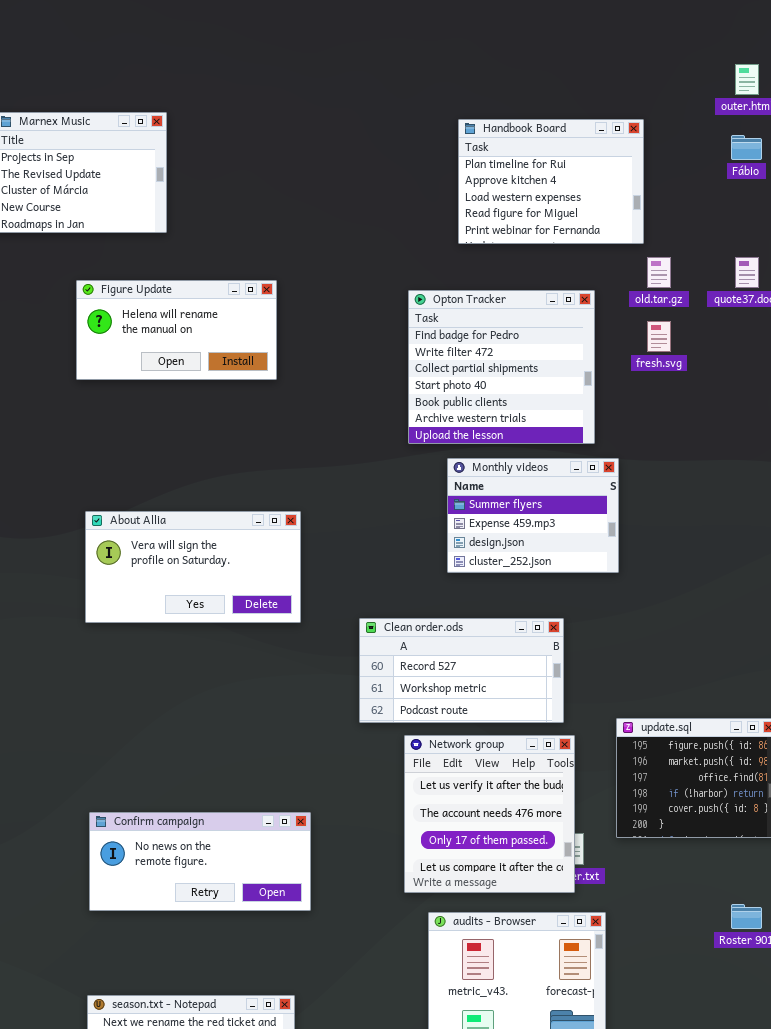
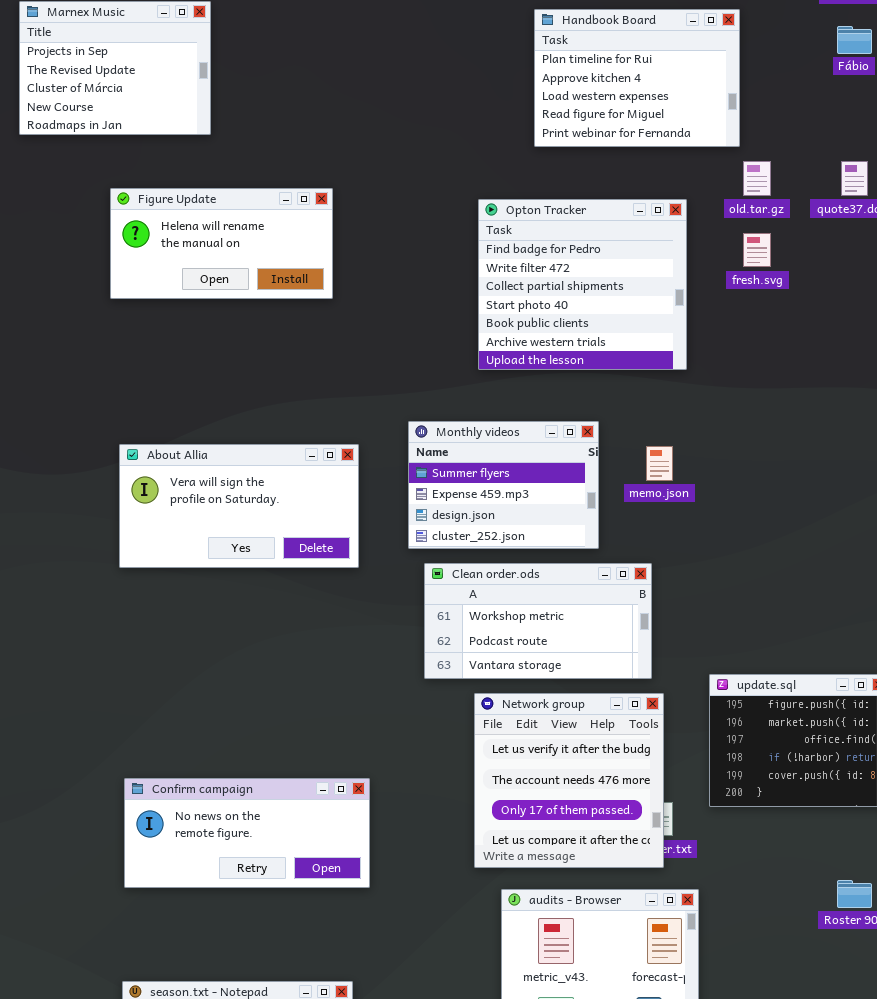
Monthly videos: [447,458,619,573] -> [408,421,599,549], moved
Clean order.ods: [359,618,564,723] -> [424,563,652,679], scrolled down 1 row

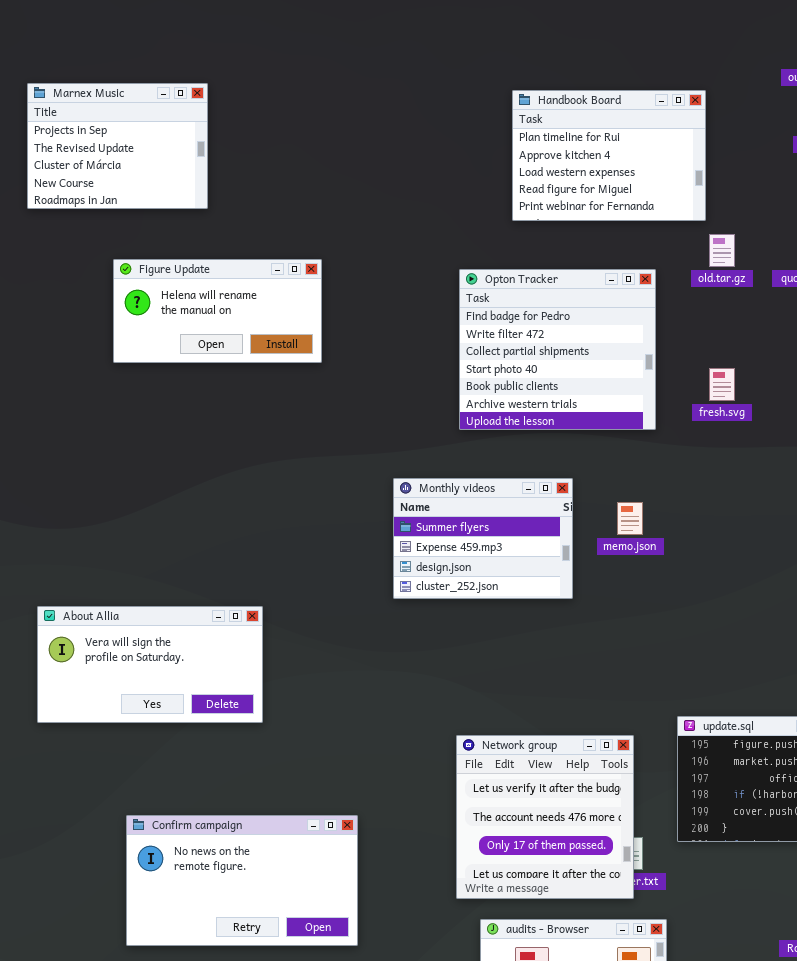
fresh.svg: [743,233,771,267] -> [709,368,735,401], moved
About Allia: [119,444,359,568] -> [37,606,263,723], moved
Clean order.ods: [424,563,652,679] -> none, closed
Confirm campaign: [124,778,370,888] -> [126,815,358,946], resized

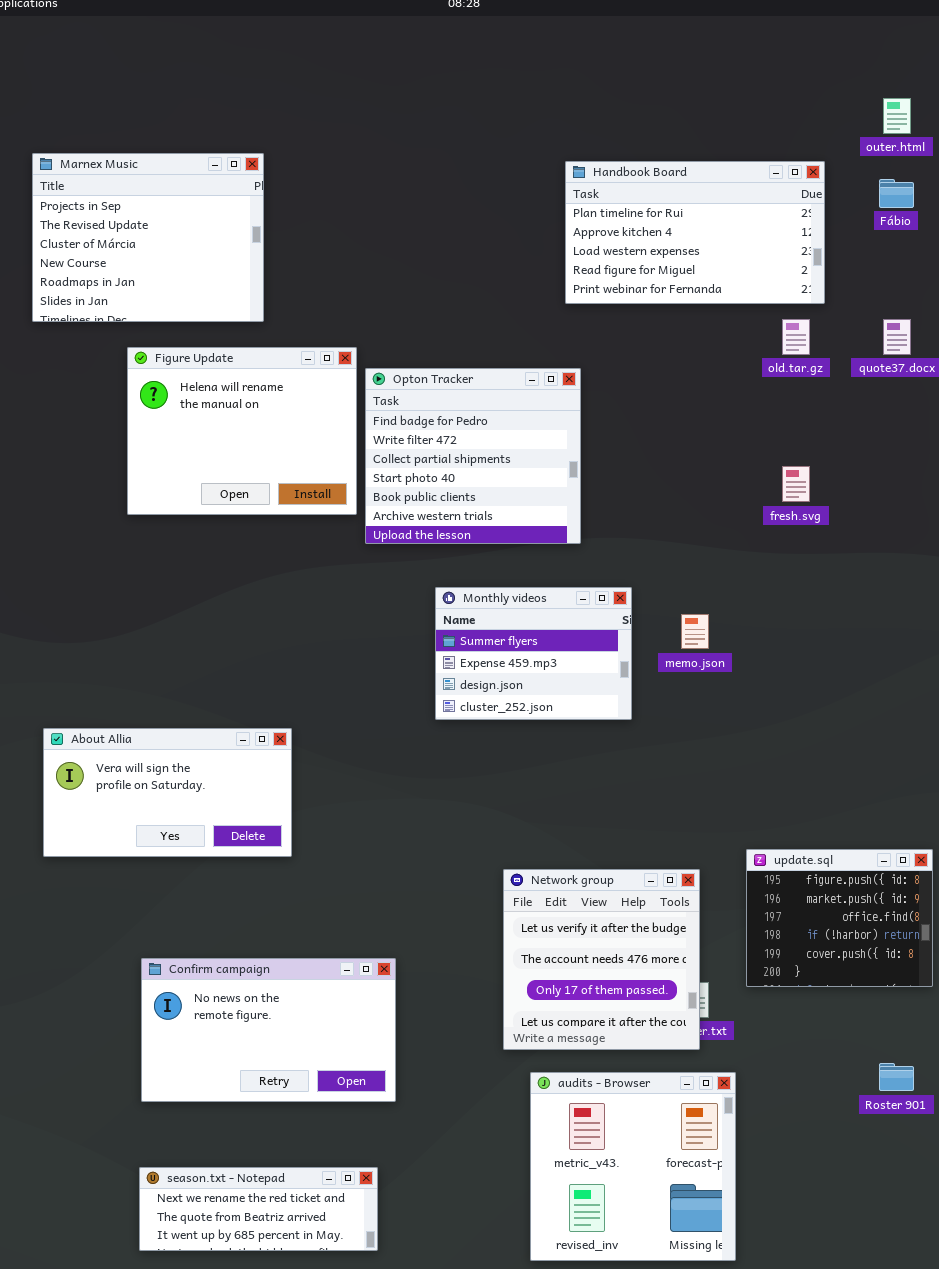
Marnex Music: [27,83,208,209] -> [32,153,264,322], resized
Handbook Board: [512,90,706,221] -> [565,161,825,304], resized
Figure Update: [113,259,322,363] -> [127,347,357,515], resized
Opton Tracker: [459,269,656,430] -> [365,368,581,544], moved

